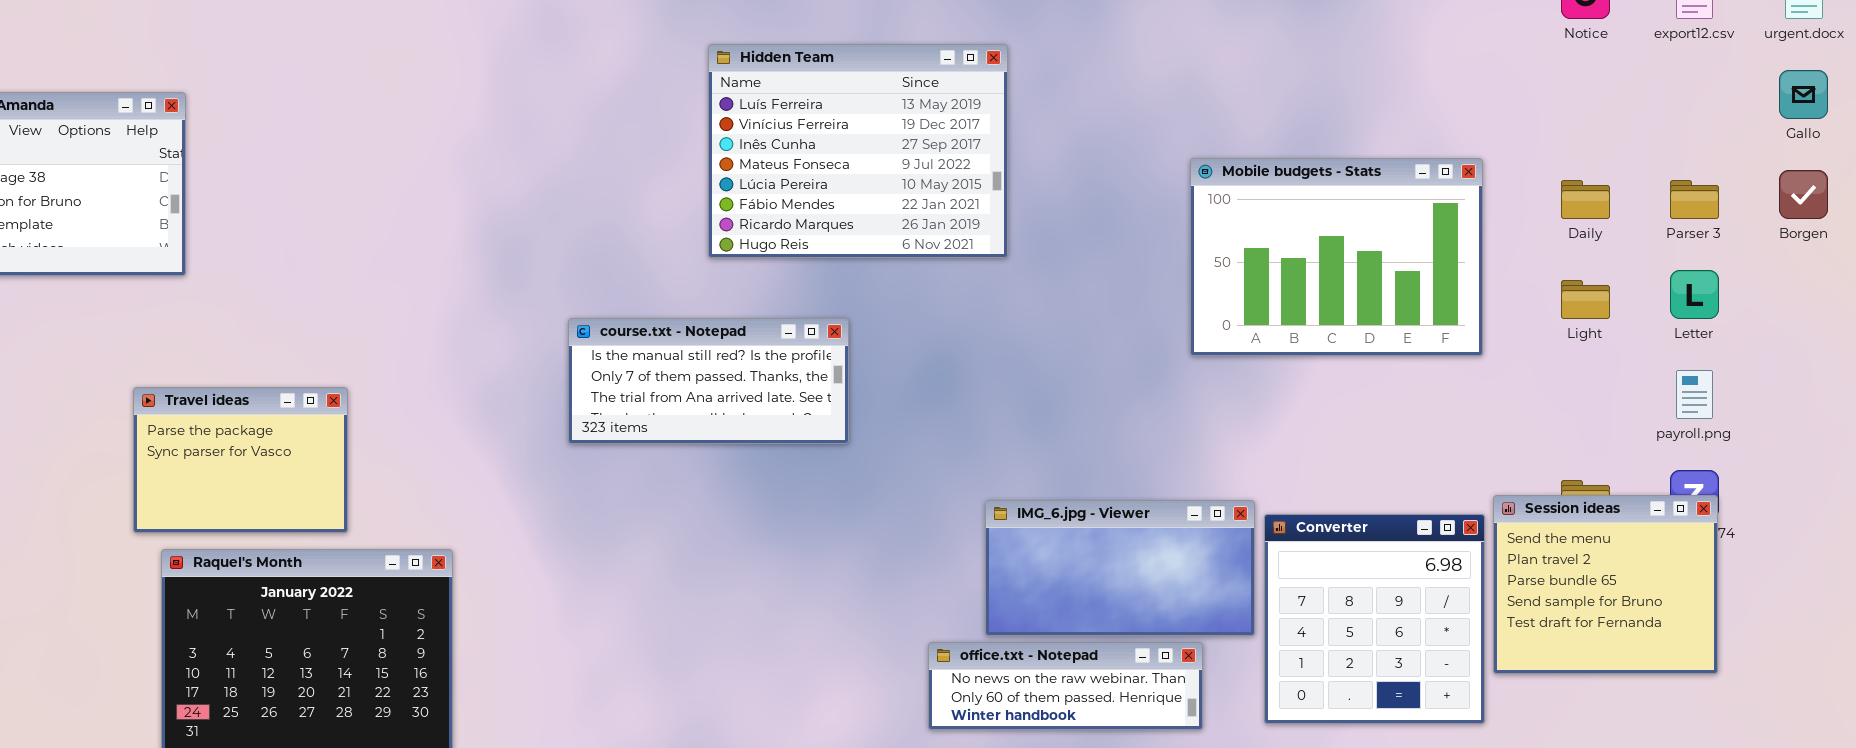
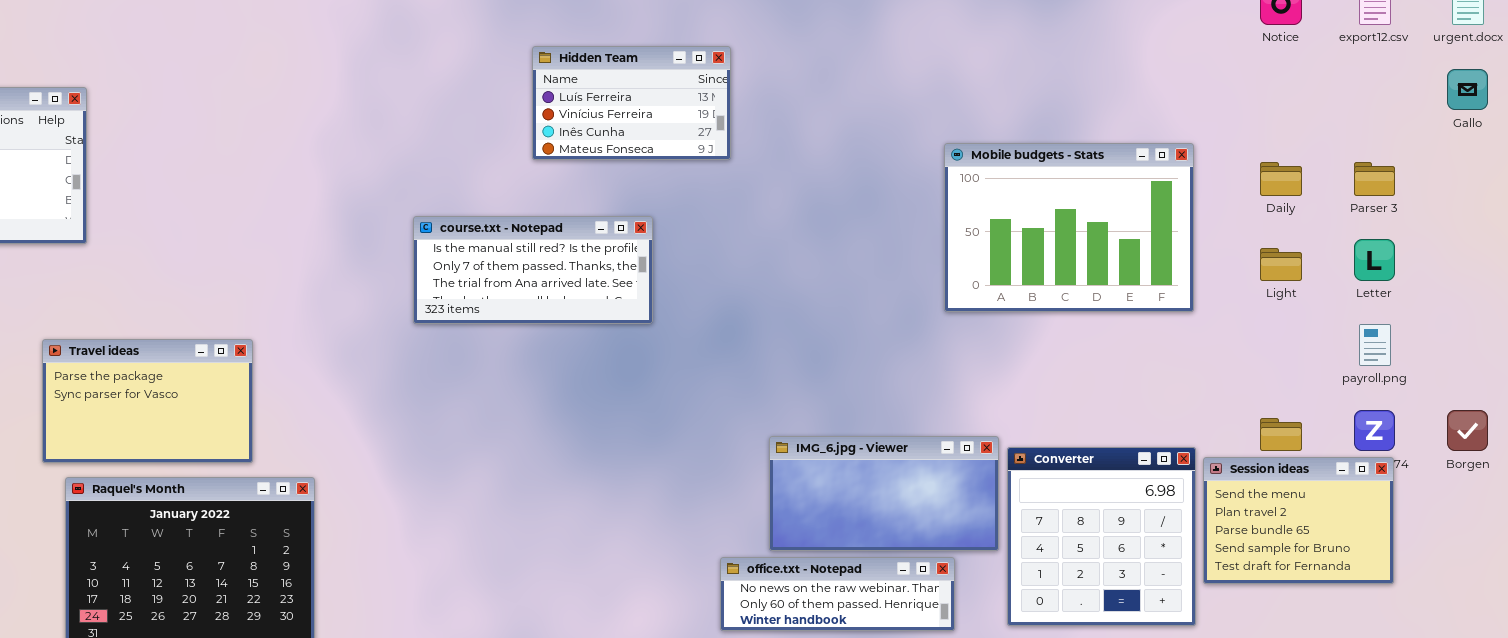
Hidden Team: [708,44,1008,258] -> [532,46,731,160], resized
Borgen: [1779,170,1828,219] -> [1447,410,1488,451], moved
course.txt - Notepad: [568,318,849,444] -> [413,216,653,324], moved
Travel ideas: [133,387,348,533] -> [42,339,253,463], resized
Session ideas: [1493,495,1718,674] -> [1203,457,1394,584], resized

